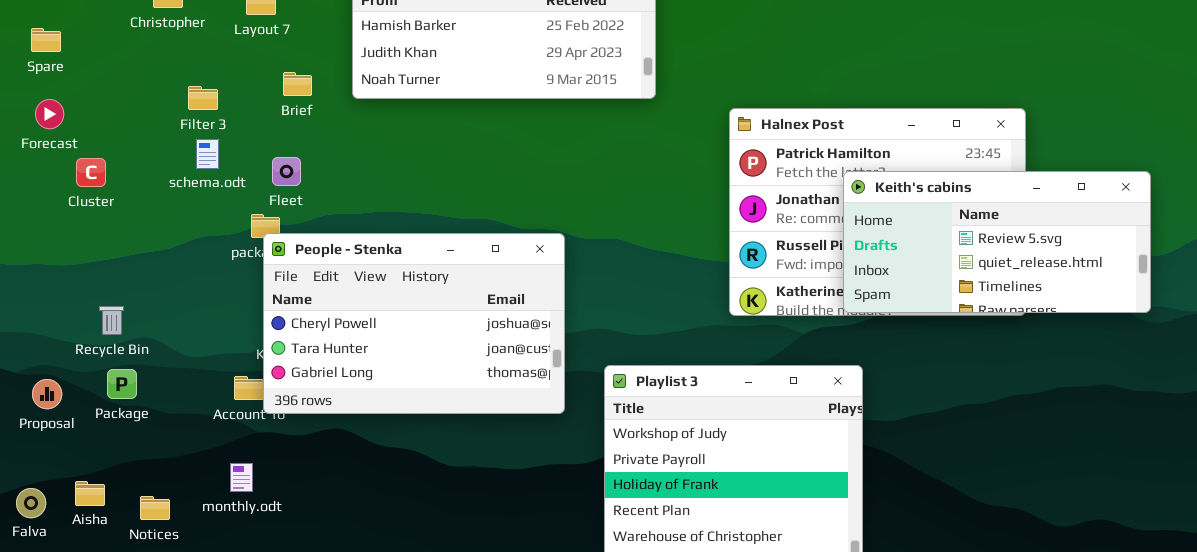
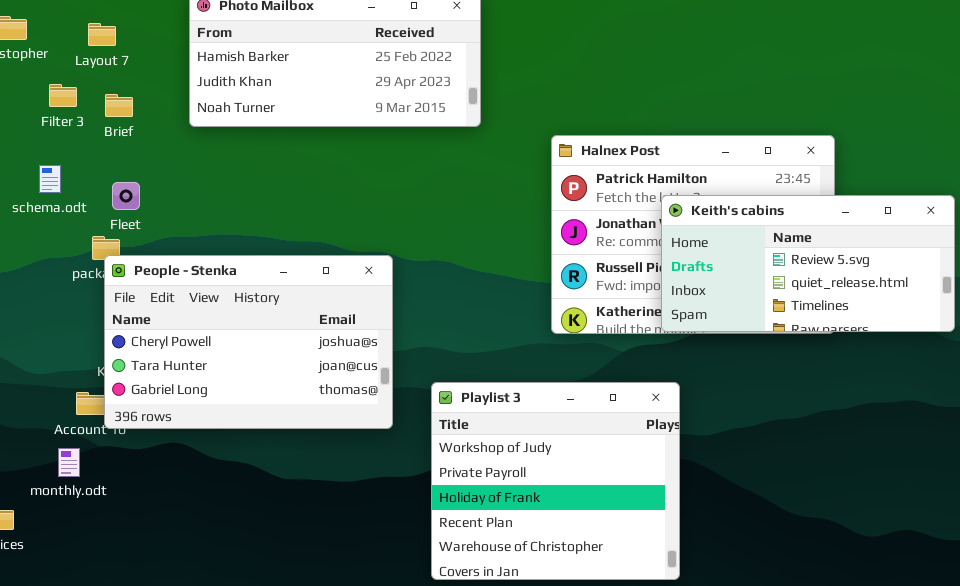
Brief: [283,72,312,96] -> [105,94,133,117], moved
Filter 3: [188,86,218,110] -> [49,84,77,107], moved
monthly.odt: [230,463,253,492] -> [58,448,80,477], moved

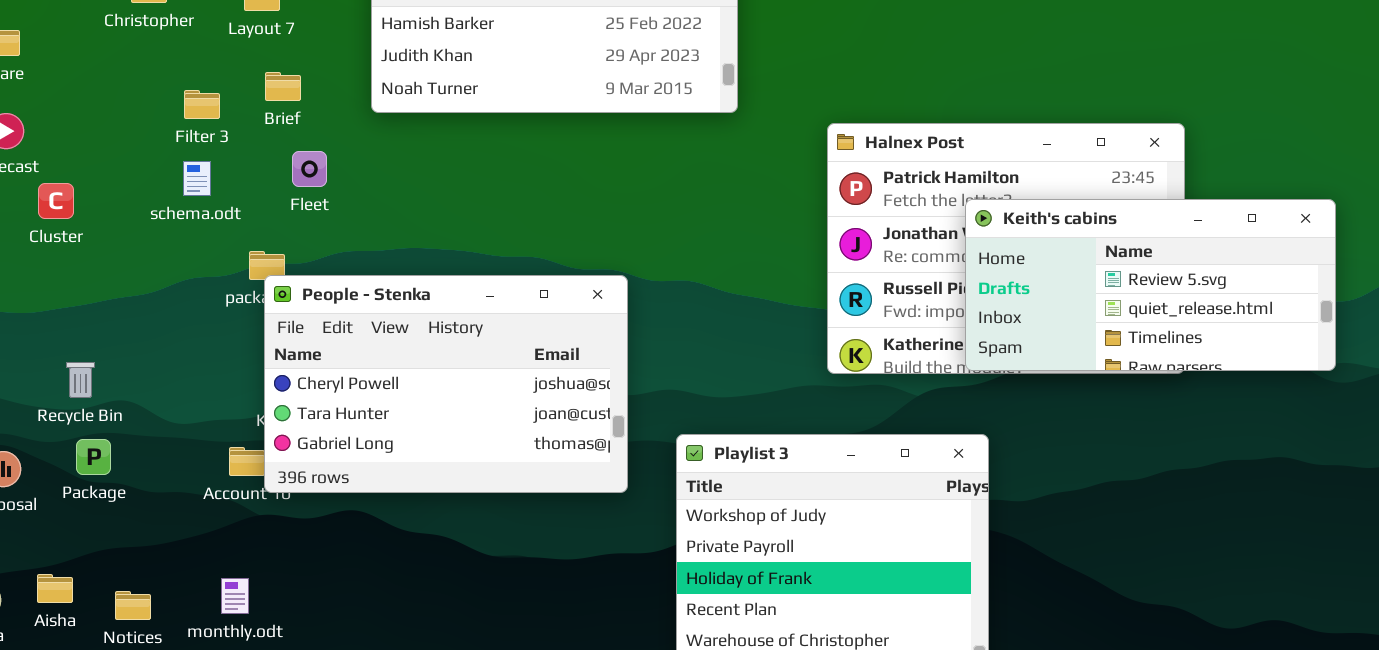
Filter 3: [49,84,77,107] -> [184,90,220,119], moved
Fleet: [112,182,140,210] -> [292,151,327,187], moved
monthly.odt: [58,448,80,477] -> [221,578,249,614], moved

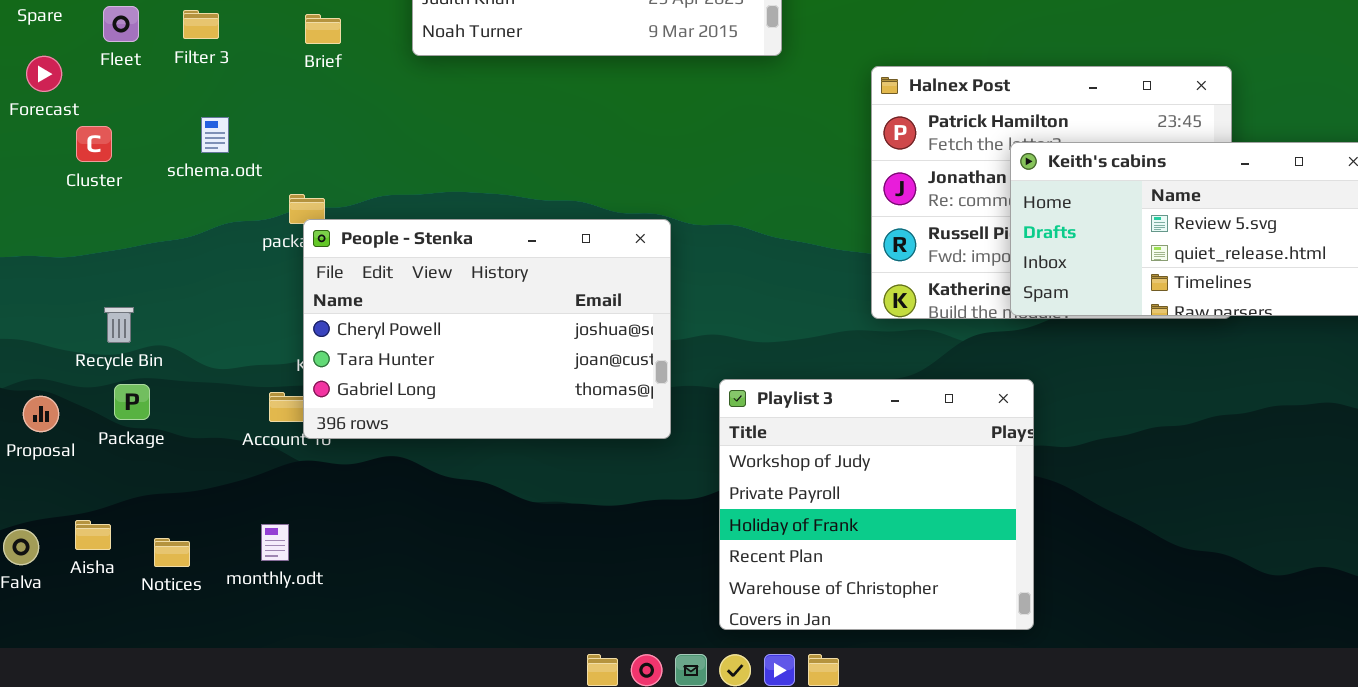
Filter 3: [184,90,220,119] -> [183,10,219,39], moved
Fleet: [292,151,327,187] -> [103,6,139,42], moved
schema.odt: [183,161,211,196] -> [201,117,229,153], moved

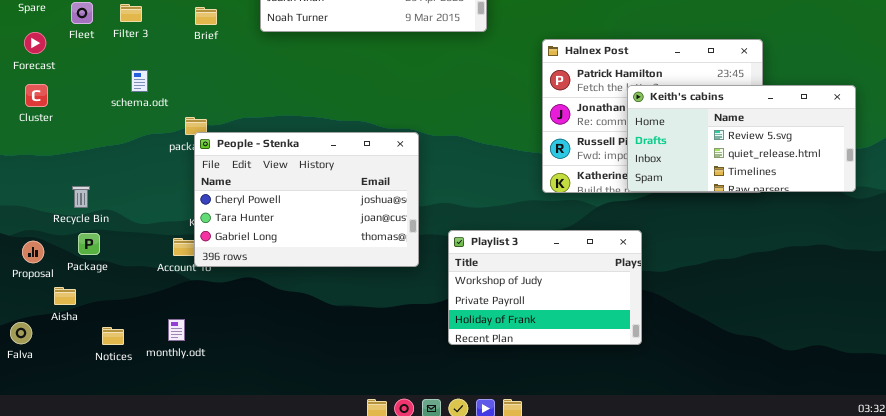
Cluster: [76,126,112,162] -> [25,84,48,107], moved
Playlist 3: [719,379,1034,630] -> [448,230,642,345], resized
Aisha: [75,520,111,550] -> [54,287,76,305], moved

